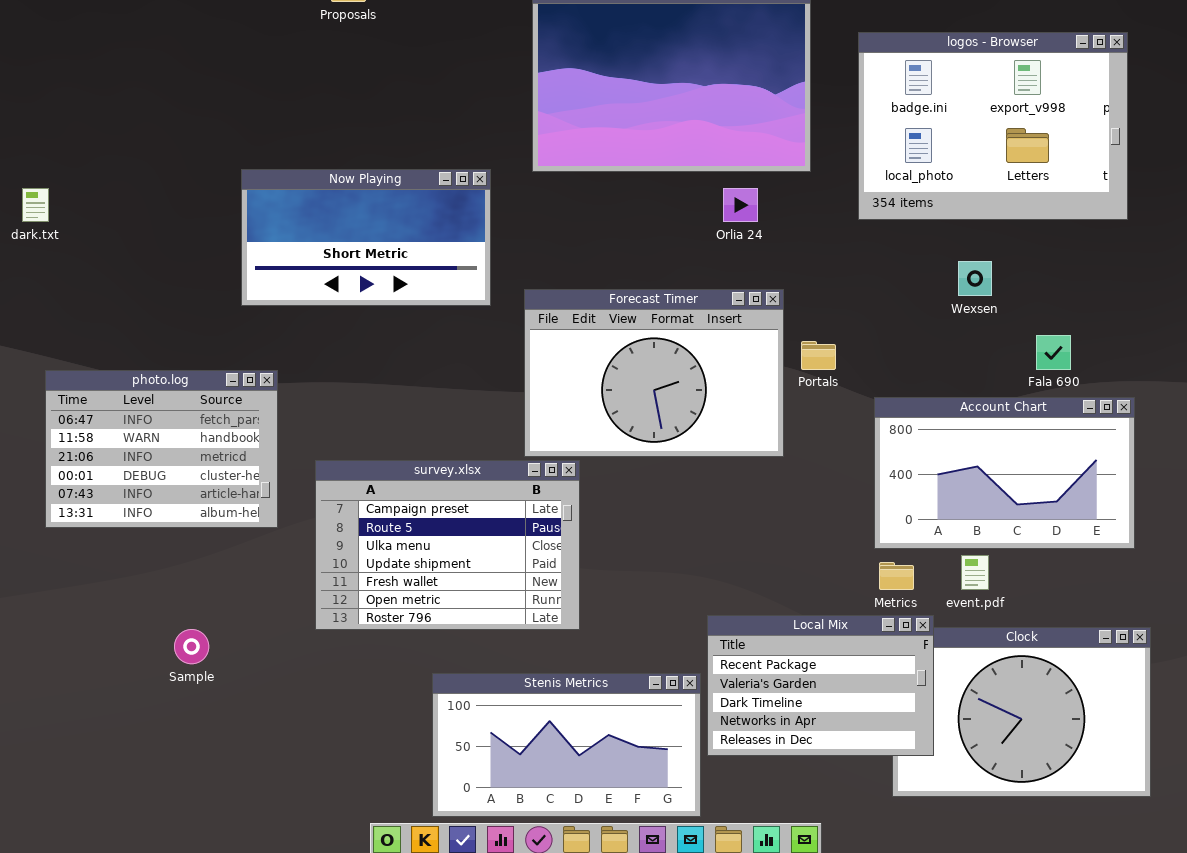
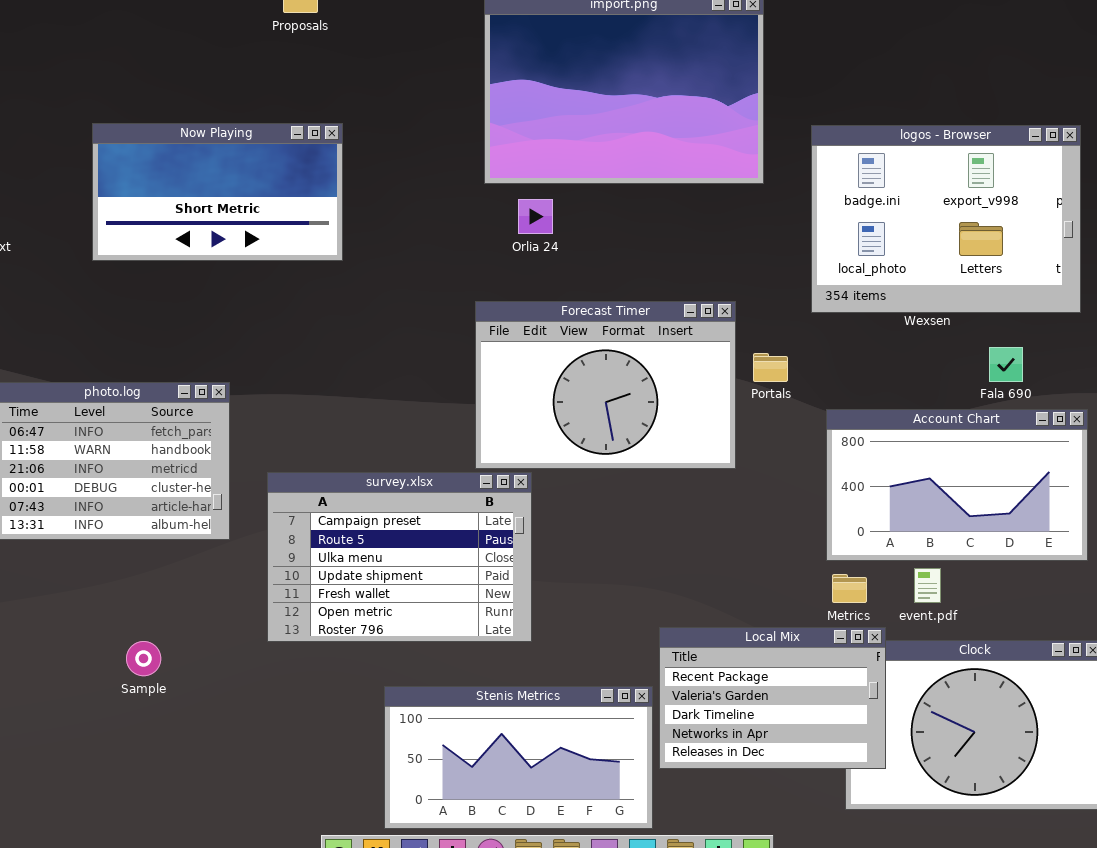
logos - Browser: [858,32,1128,220] -> [811,125,1081,313], moved
Now Playing: [241,169,491,306] -> [92,123,343,261], moved
Orlia 24: [723,188,758,222] -> [518,199,553,234], moved

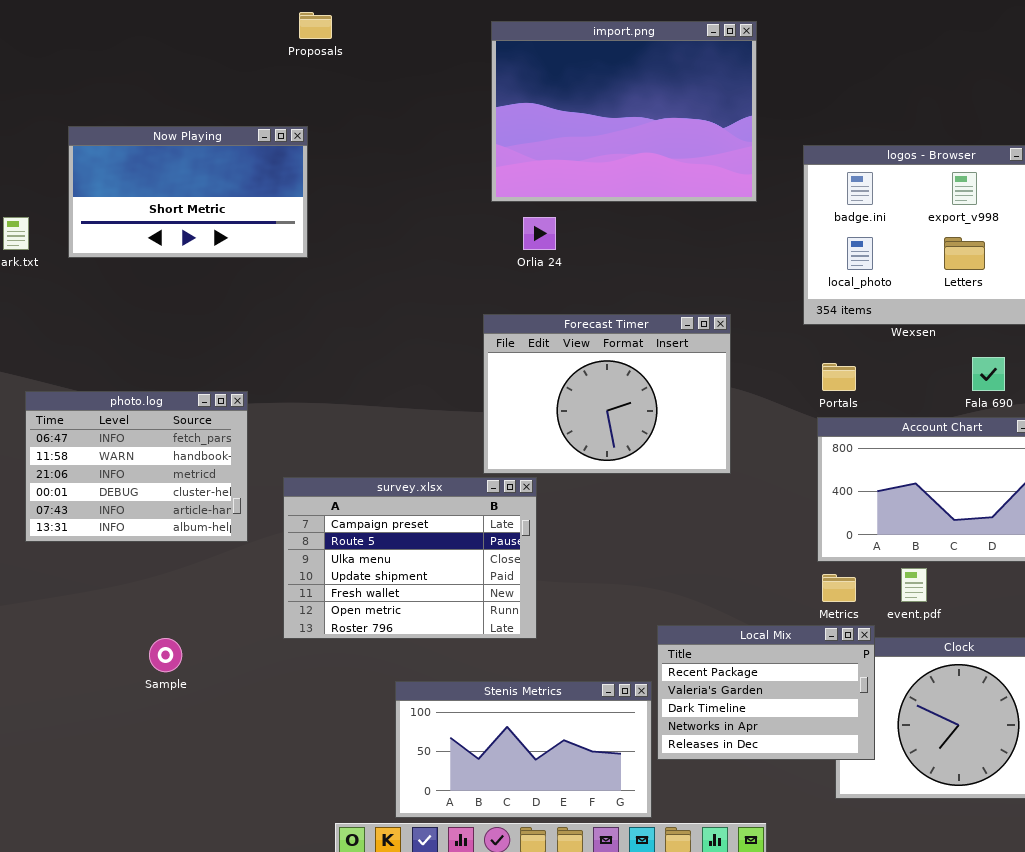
Now Playing: [92,123,343,261] -> [68,126,308,258], moved
Portals: [753,353,788,382] -> [822,363,856,391], moved

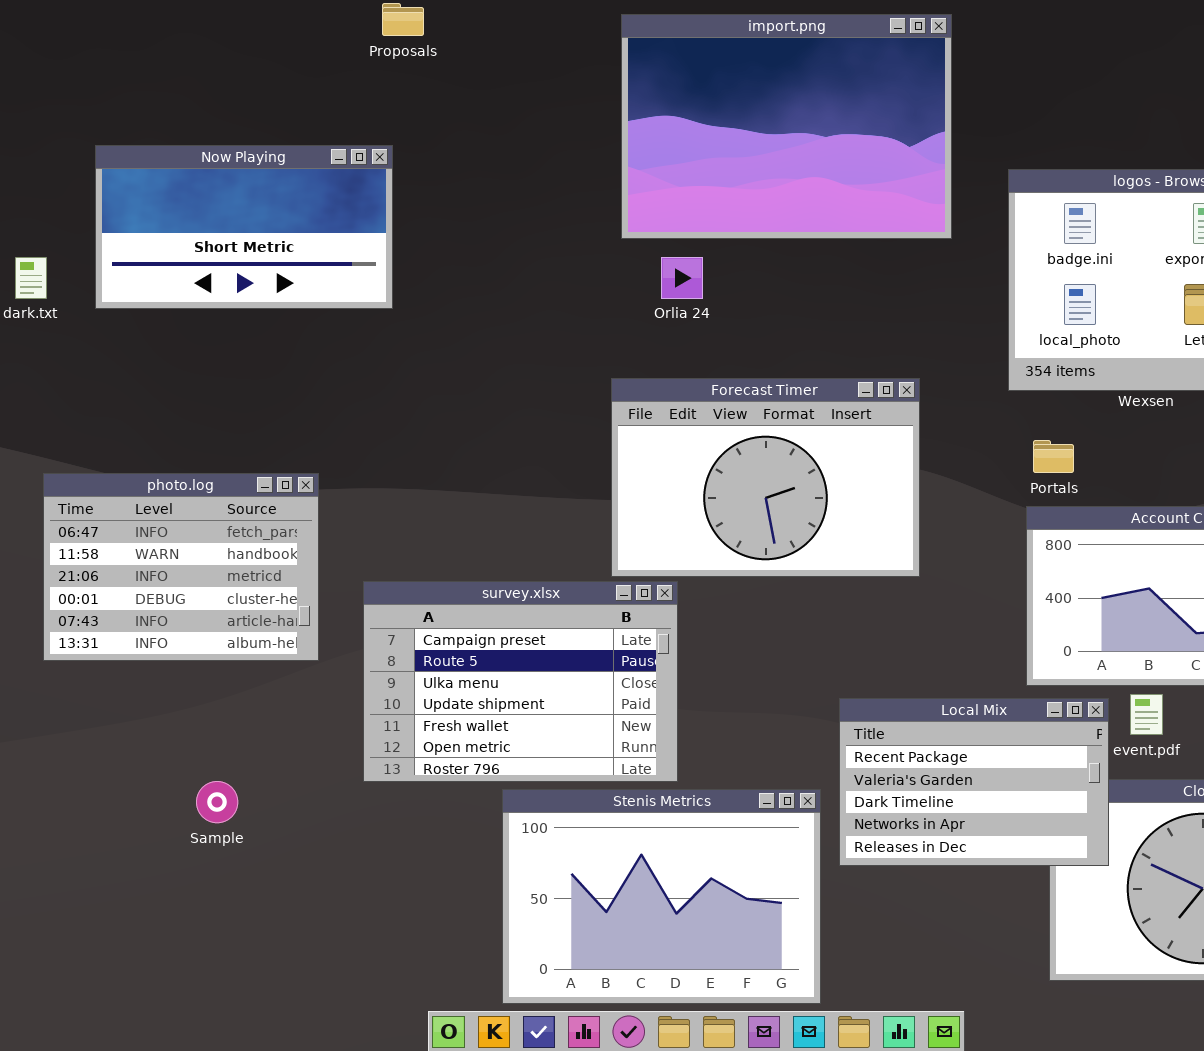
Local Mix: [657,625,875,760] -> [839,698,1109,866], moved
Stenis Metrics: [395,681,652,818] -> [502,789,821,1004], resized

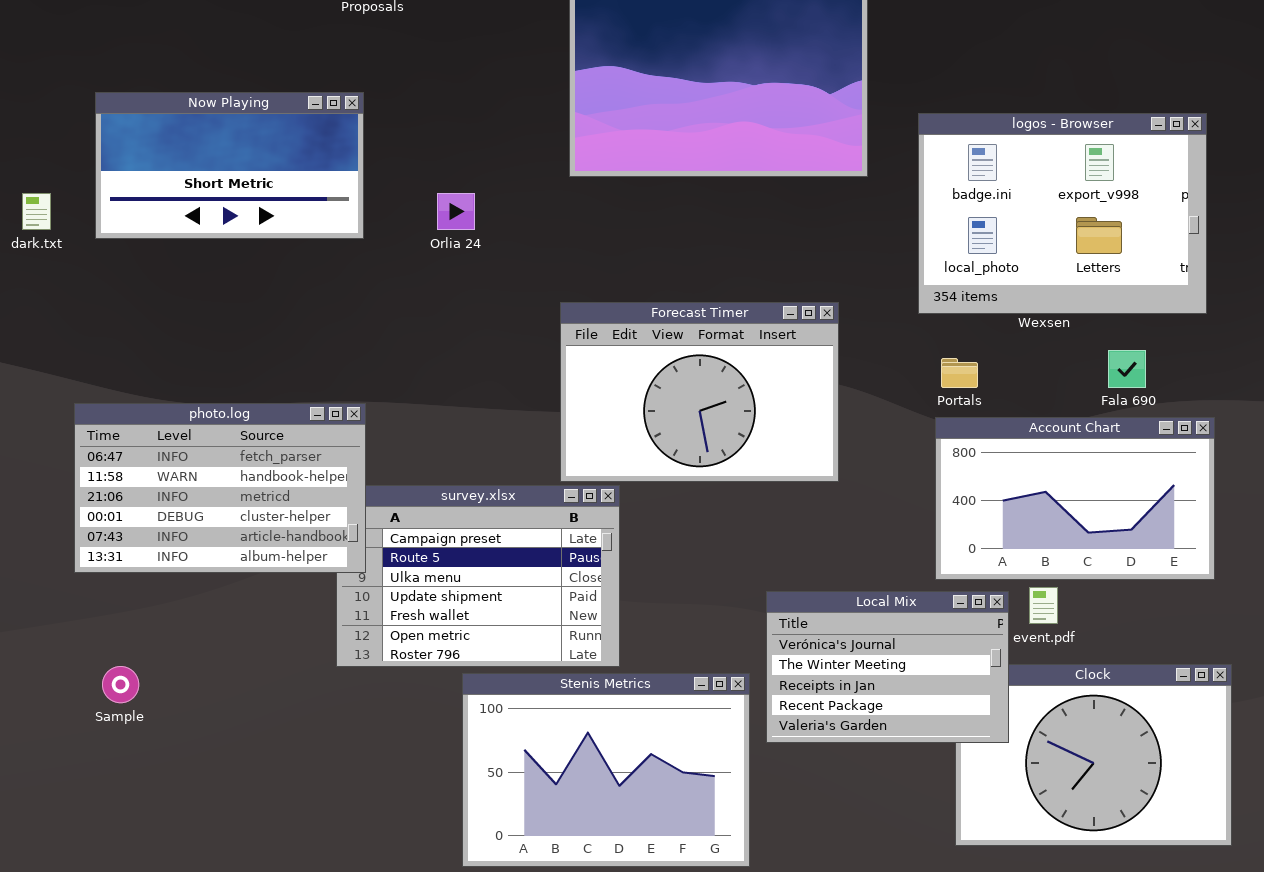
Orlia 24: [661,257,703,299] -> [437,193,475,230], moved
photo.log: [43,473,319,661] -> [74,403,366,573], moved, resized
Local Mix: [839,698,1109,866] -> [766,591,1009,743], scrolled up 3 rows
Sample: [196,781,238,823] -> [102,666,139,703], moved

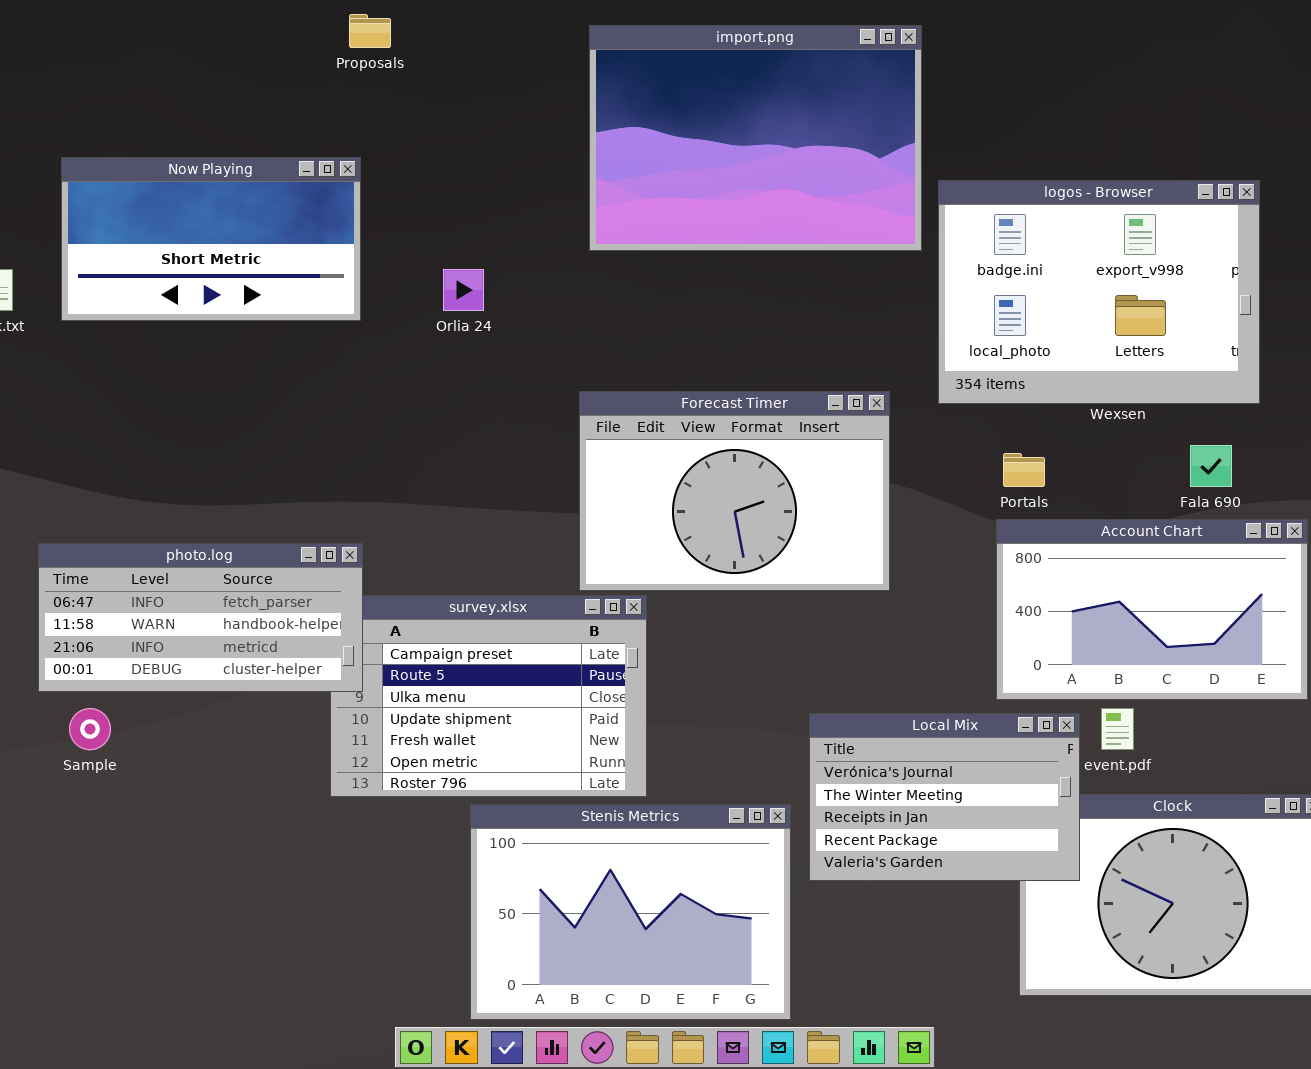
logos - Browser: [918,113,1207,314] -> [938,180,1260,404], moved
photo.log: [74,403,366,573] -> [38,543,363,692], resized
Sample: [102,666,139,703] -> [69,708,111,750], moved

